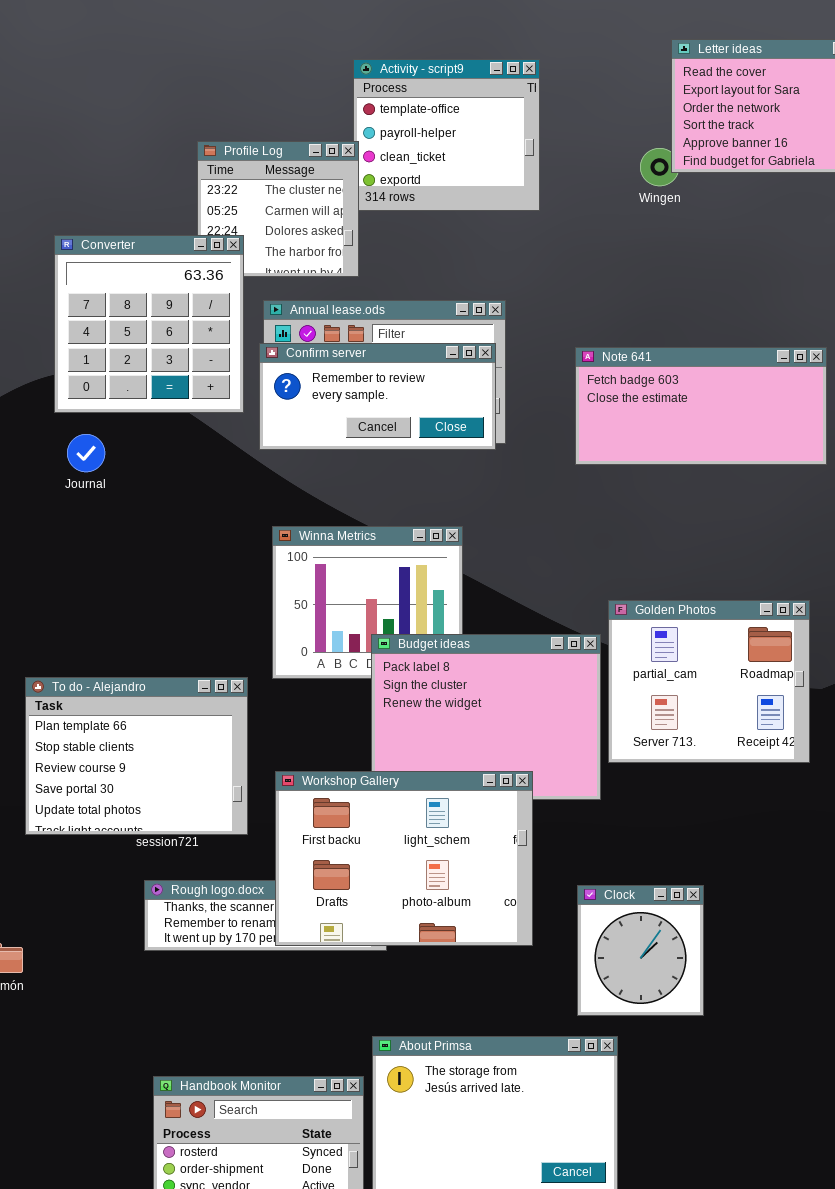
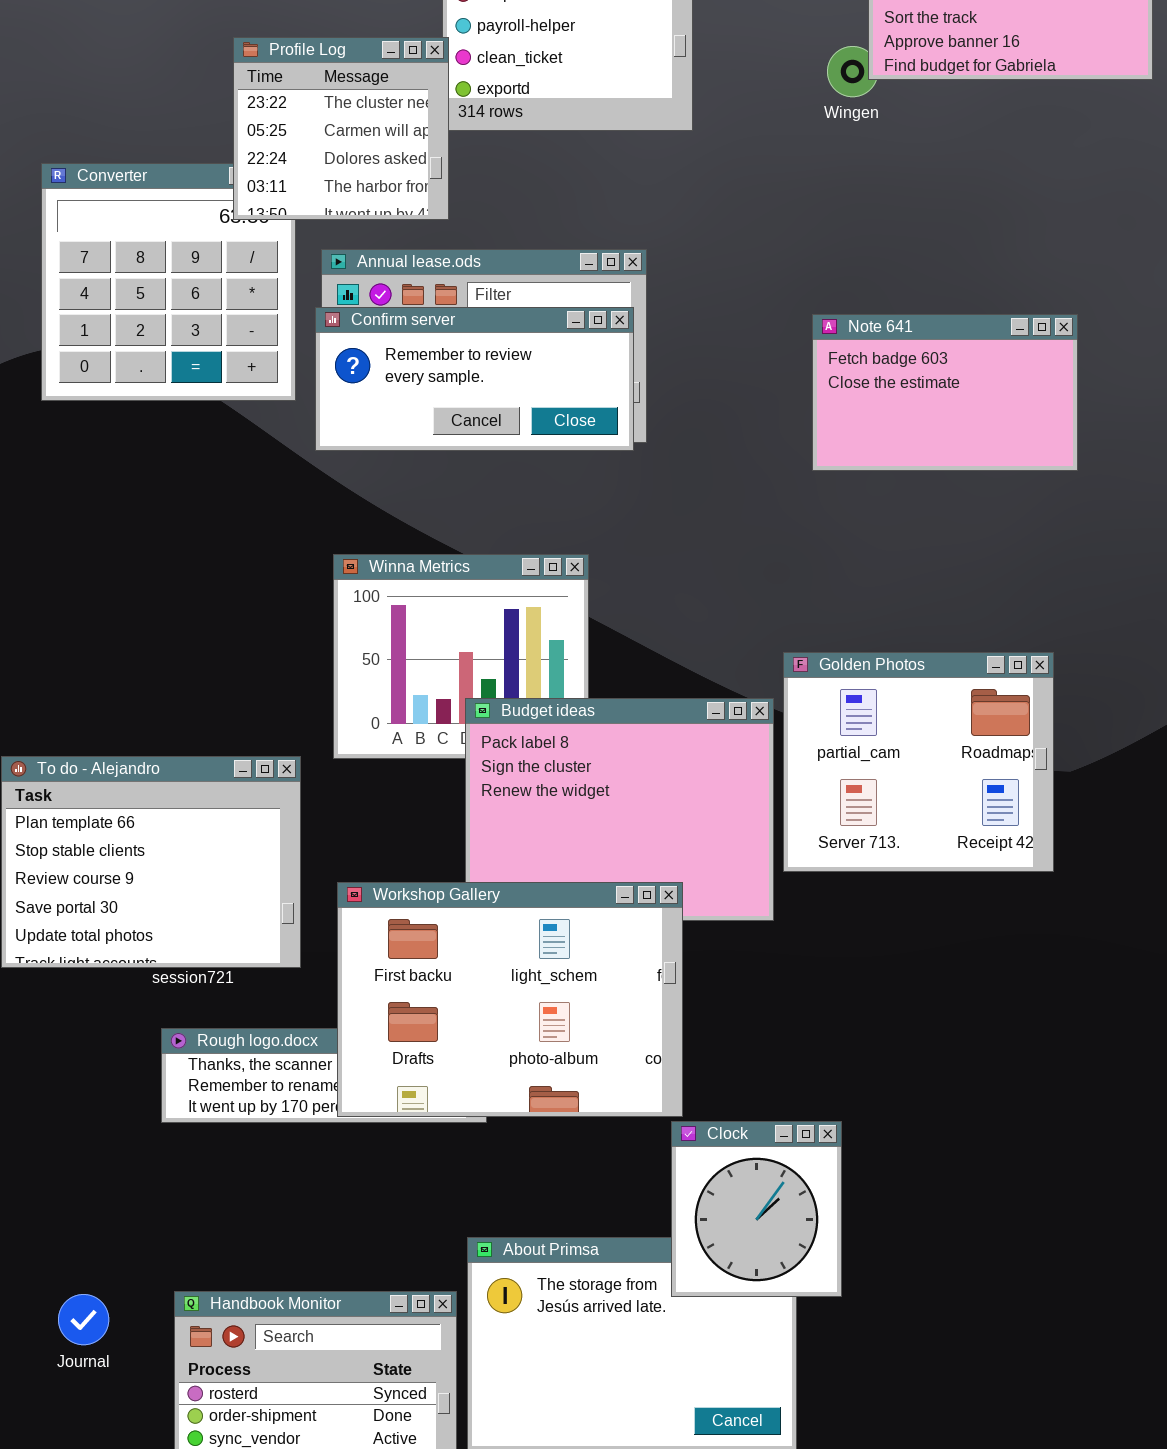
Profile Log: [197,141,359,277] -> [233,37,449,220], raised
Note 641: [575,347,827,465] -> [812,314,1078,471], resized
Journal: [67,434,105,472] -> [58,1294,109,1345], moved
Clock: [577,885,704,1016] -> [671,1121,842,1297], moved

